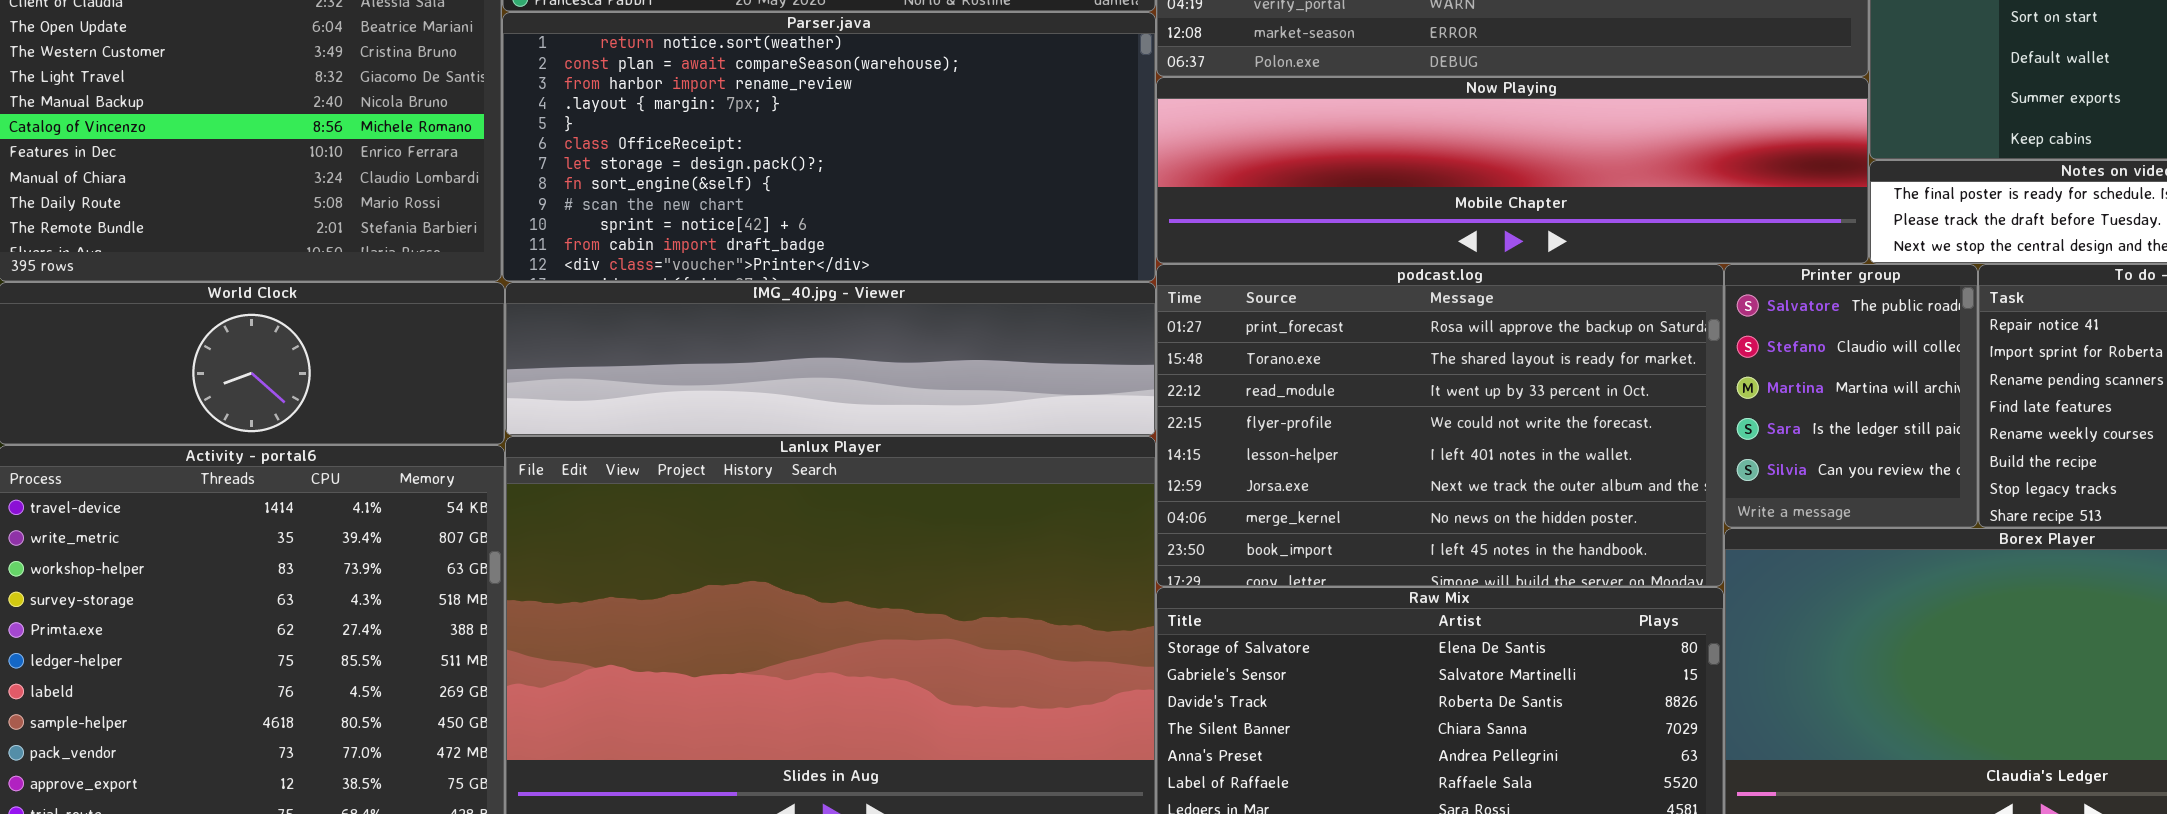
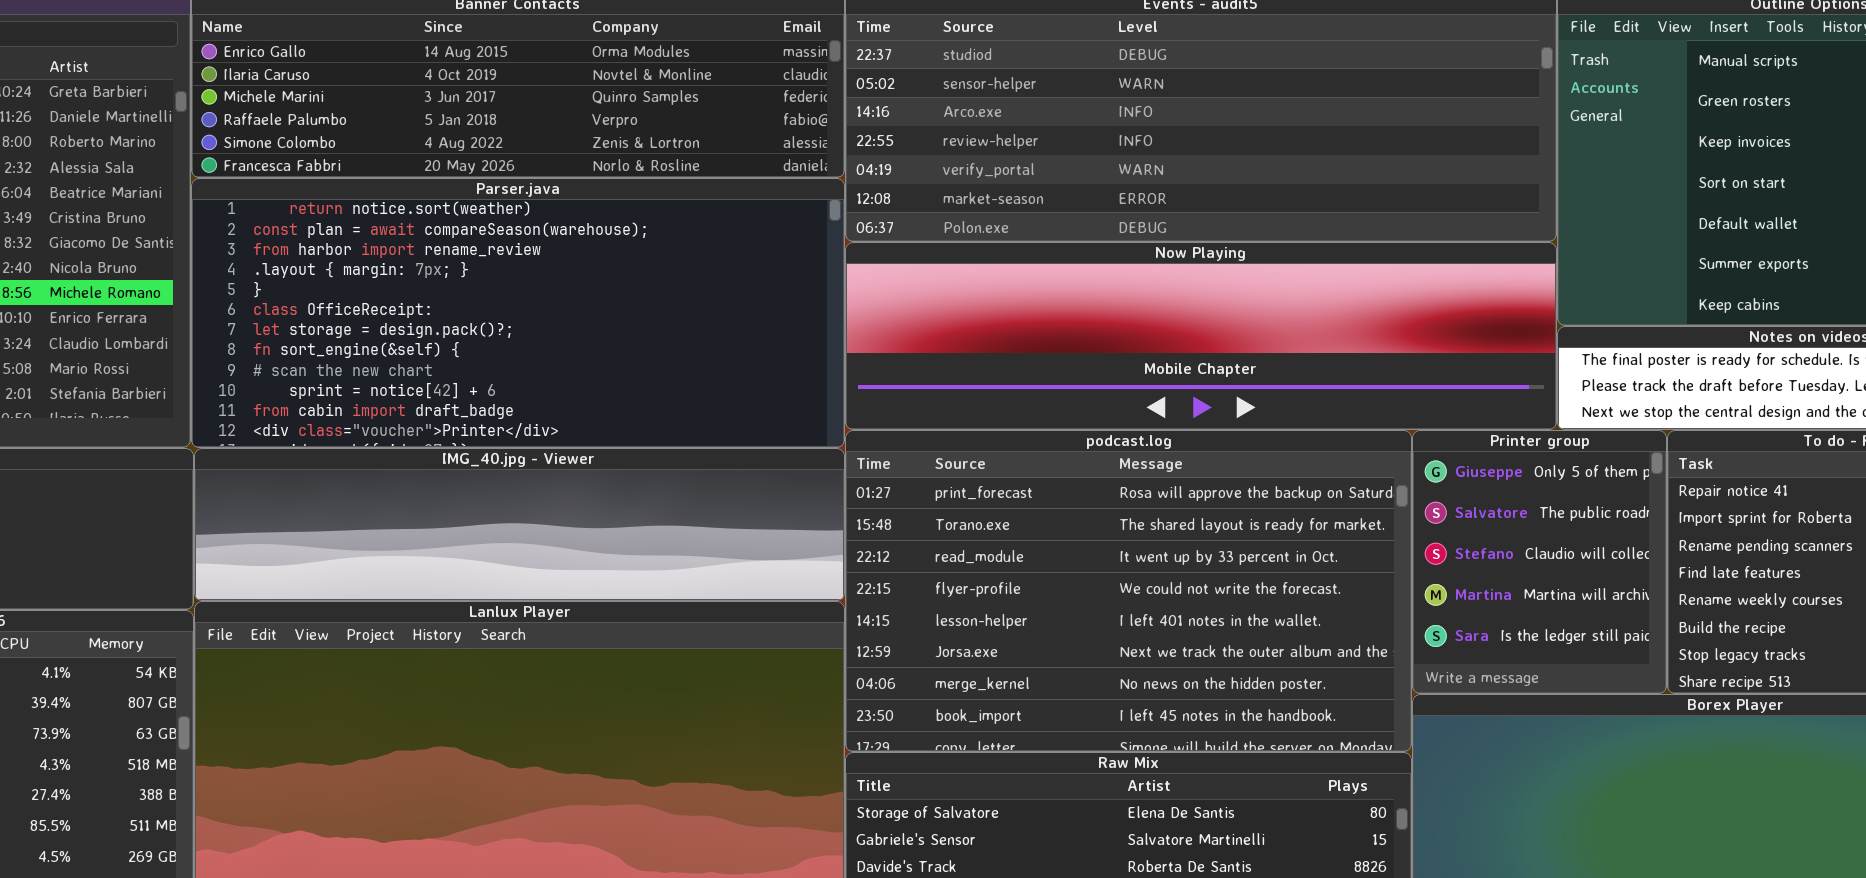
Printer group: [1724,264,1978,528] -> [1412,430,1667,694], scrolled up 1 row

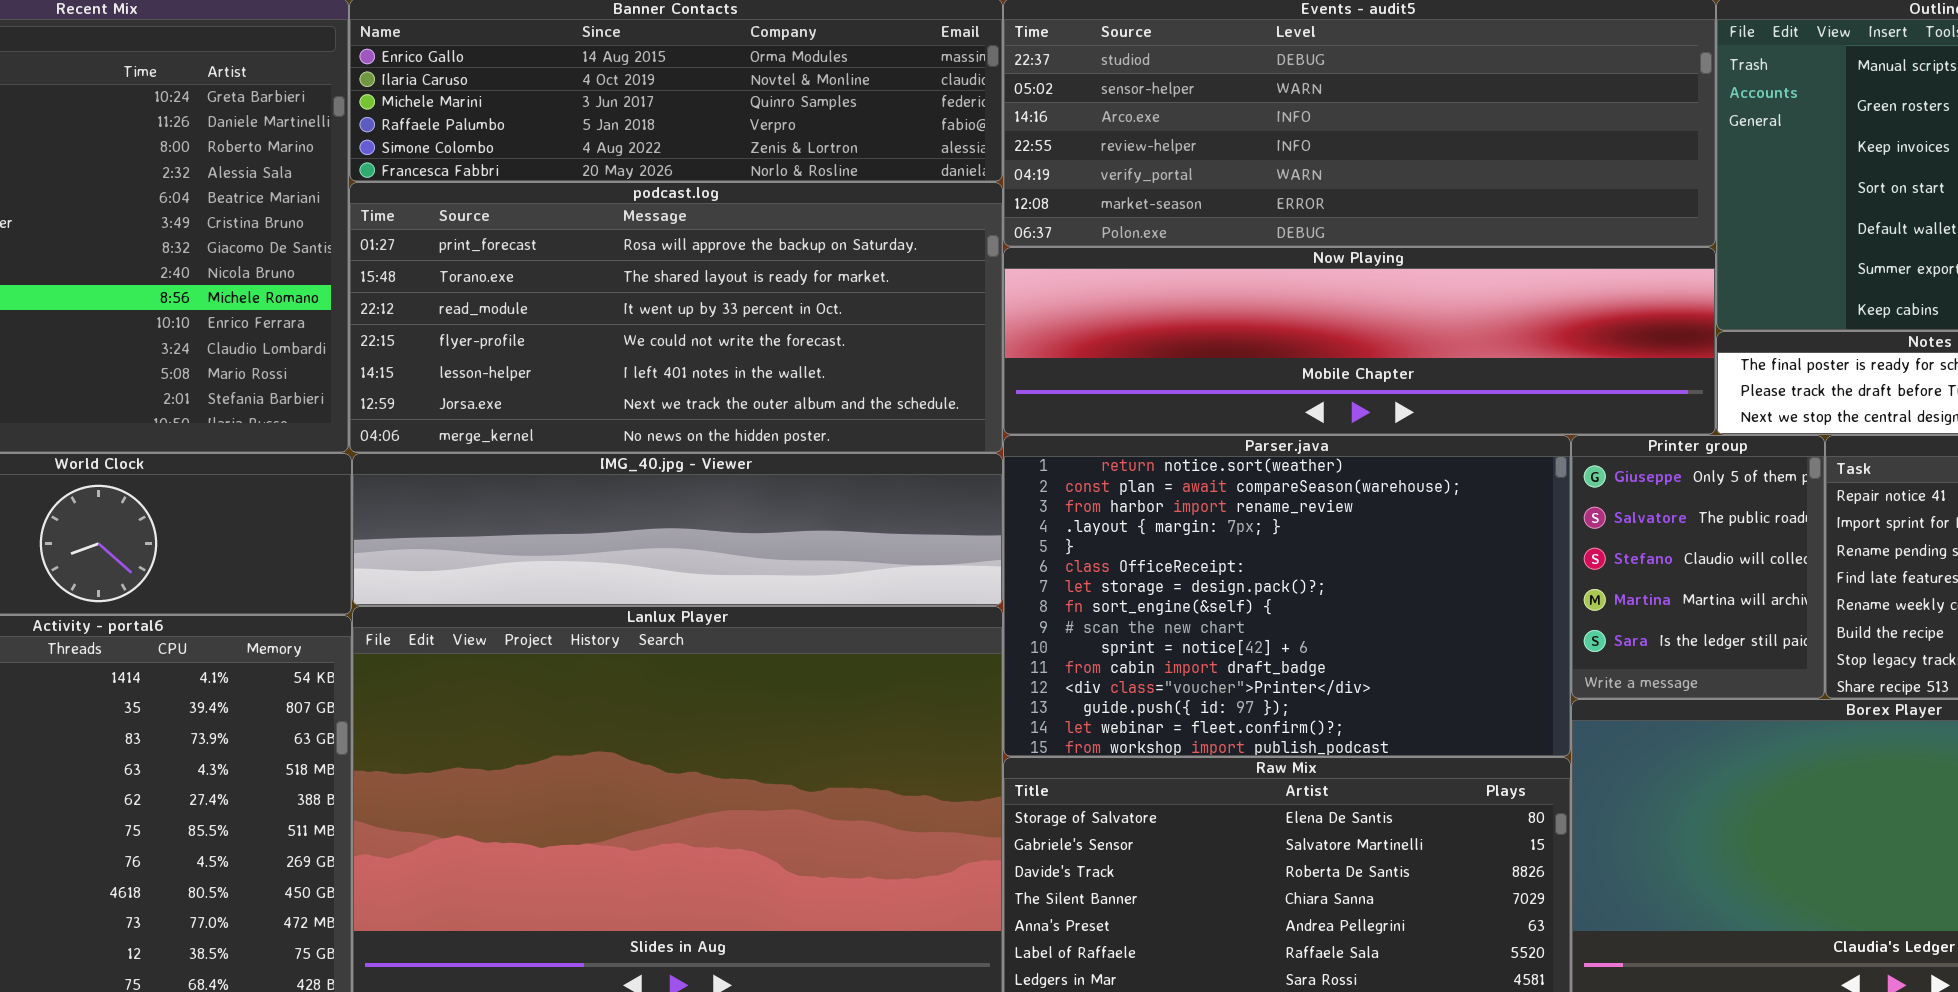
Parser.java: [191,178,845,448] -> [1003,435,1571,757], moved, resized
podcast.log: [845,430,1412,752] -> [349,182,1003,453], moved, resized

